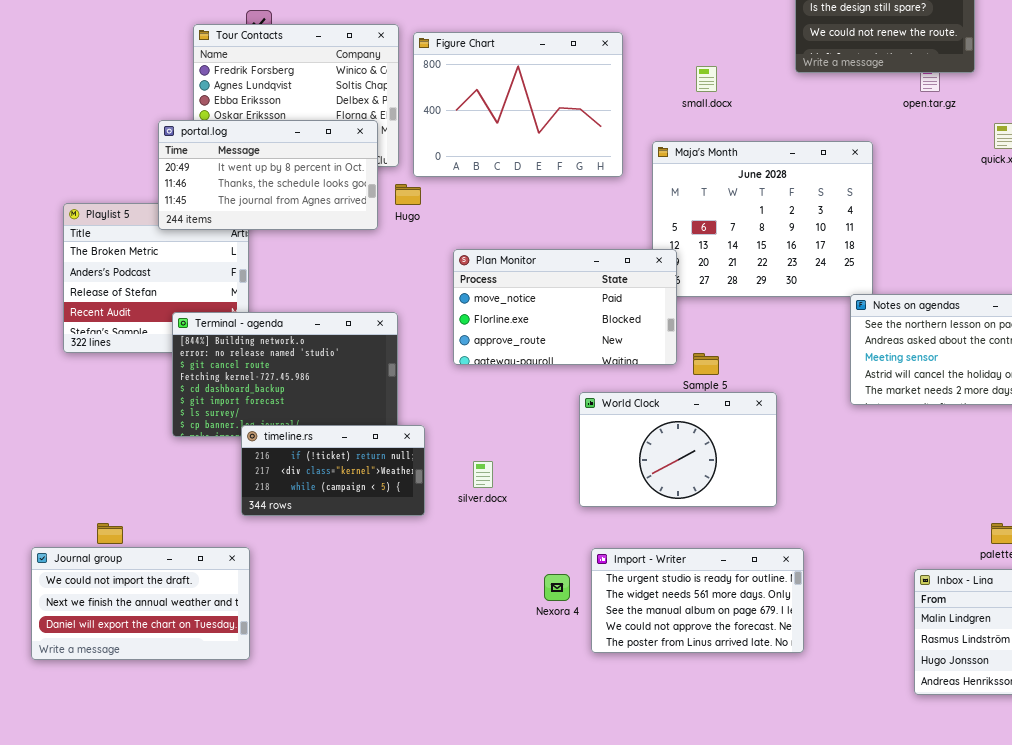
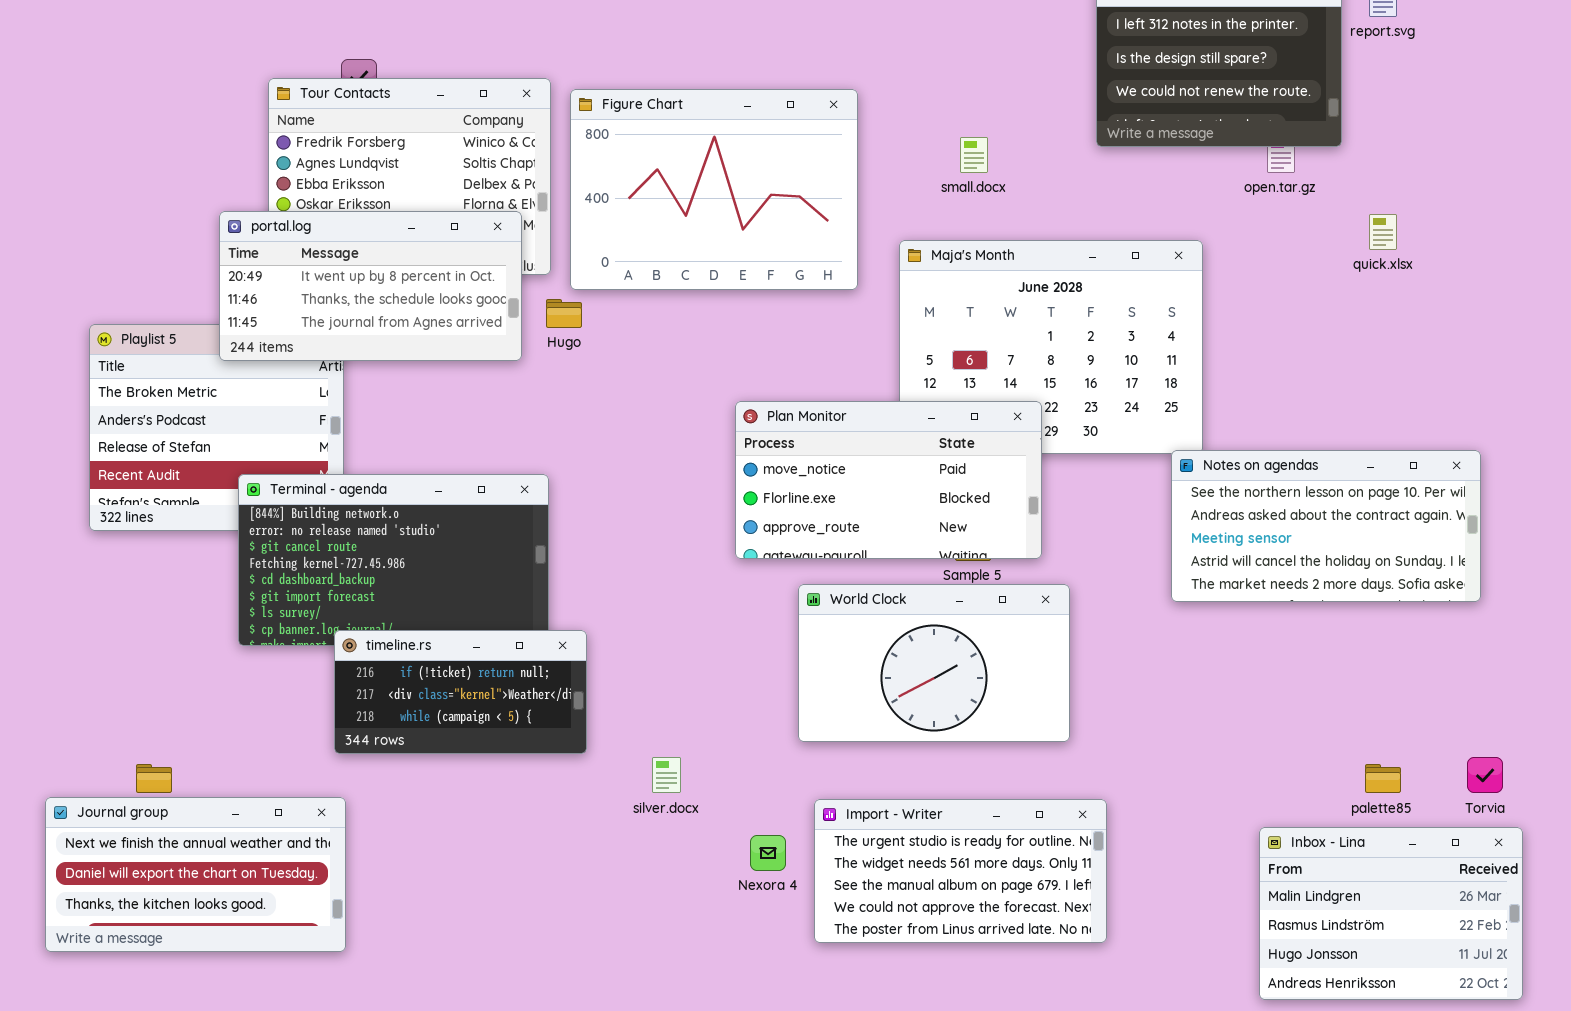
Plan Monitor: [453,249,677,365] -> [735,401,1042,559], moved
silver.docx: [473,461,493,488] -> [652,757,681,793], moved
Journal group: [31,547,250,660] -> [45,797,346,952], scrolled down 1 row

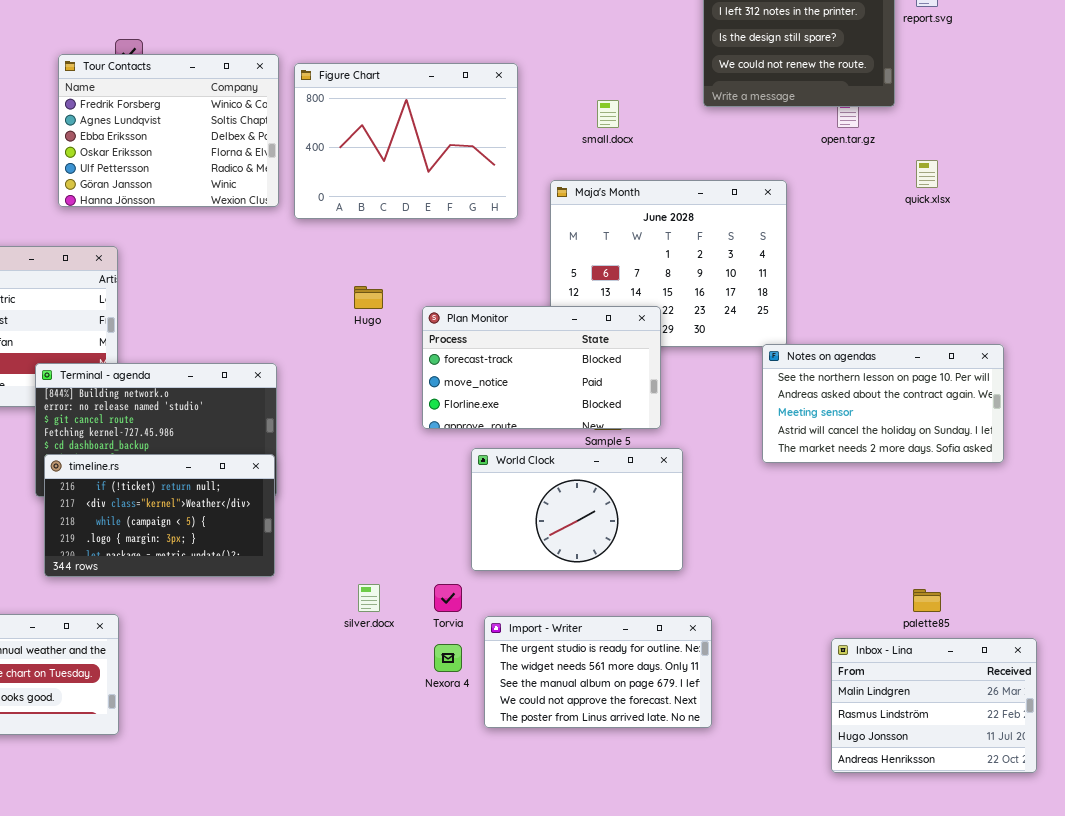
portal.log: [219,211,522,361] -> none, closed
Hugo: [546,299,582,328] -> [354,286,383,309], moved
Plan Monitor: [735,401,1042,559] -> [422,306,661,429], scrolled up 1 row
timeline.rs: [334,630,587,754] -> [44,454,275,577], moved, resized
Torvia: [1467,757,1503,793] -> [434,584,462,612], moved

